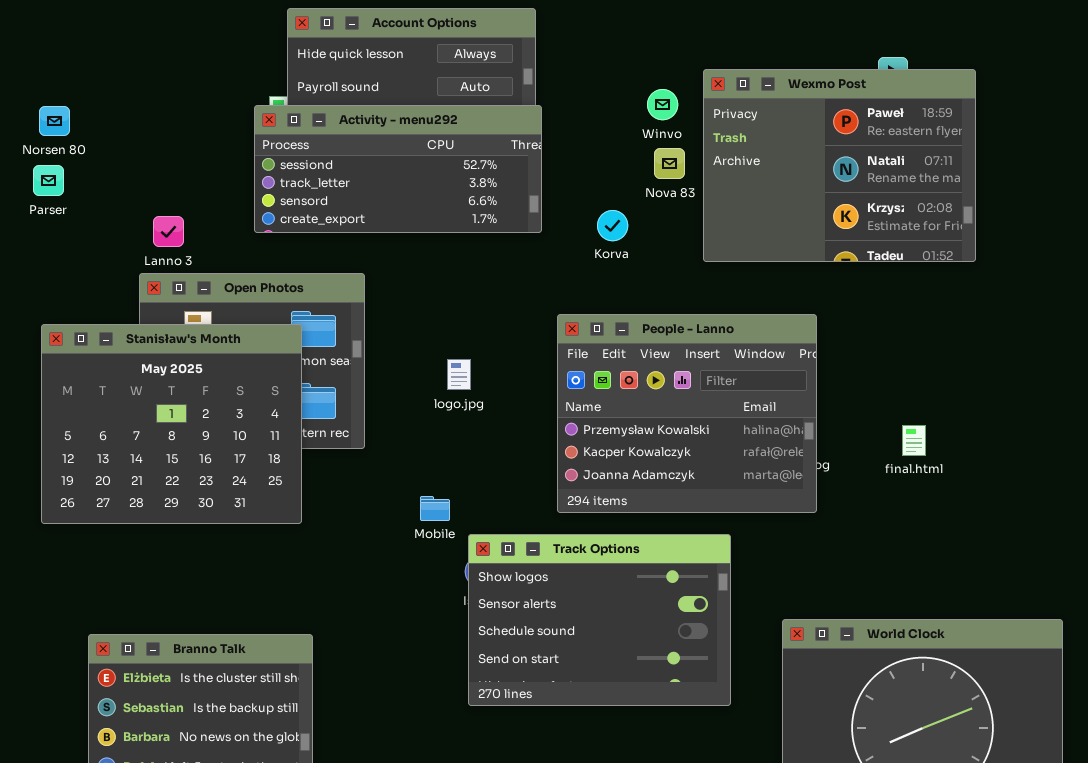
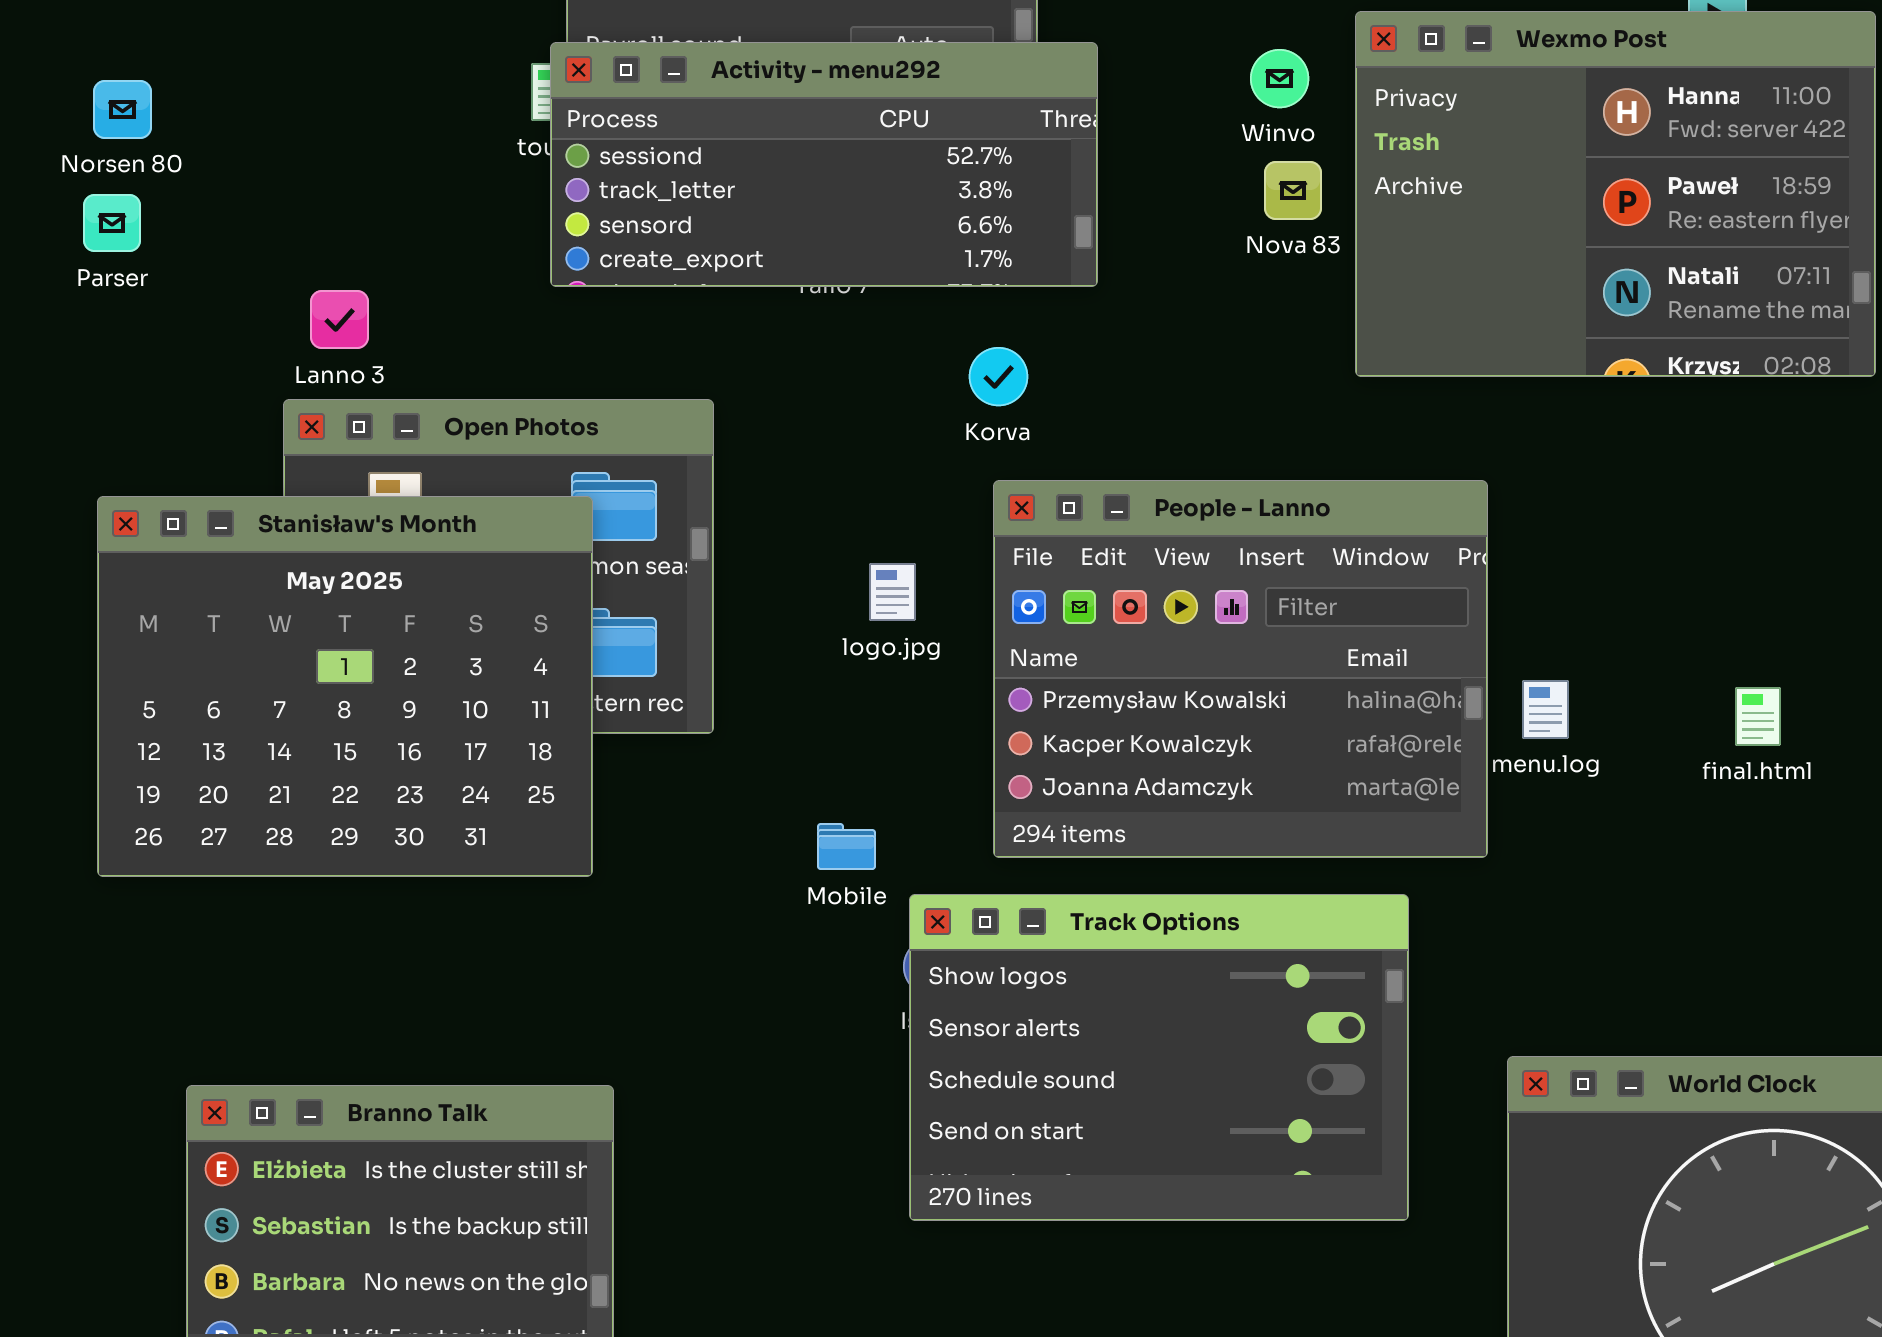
Wexmo Post: [703,69,976,262] -> [1355,11,1876,377], scrolled up 1 row
Activity - menu292: [254,105,542,233] -> [550,42,1098,287], moved
Korva: [597,210,628,241] -> [969,347,1028,406], moved
People - Lanno: [557,314,817,513] -> [993,480,1488,858], moved

